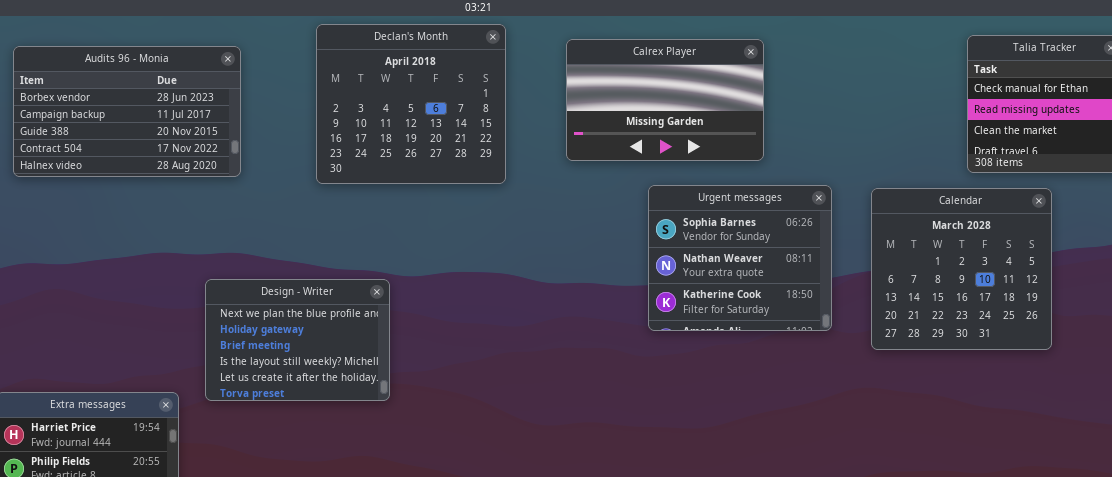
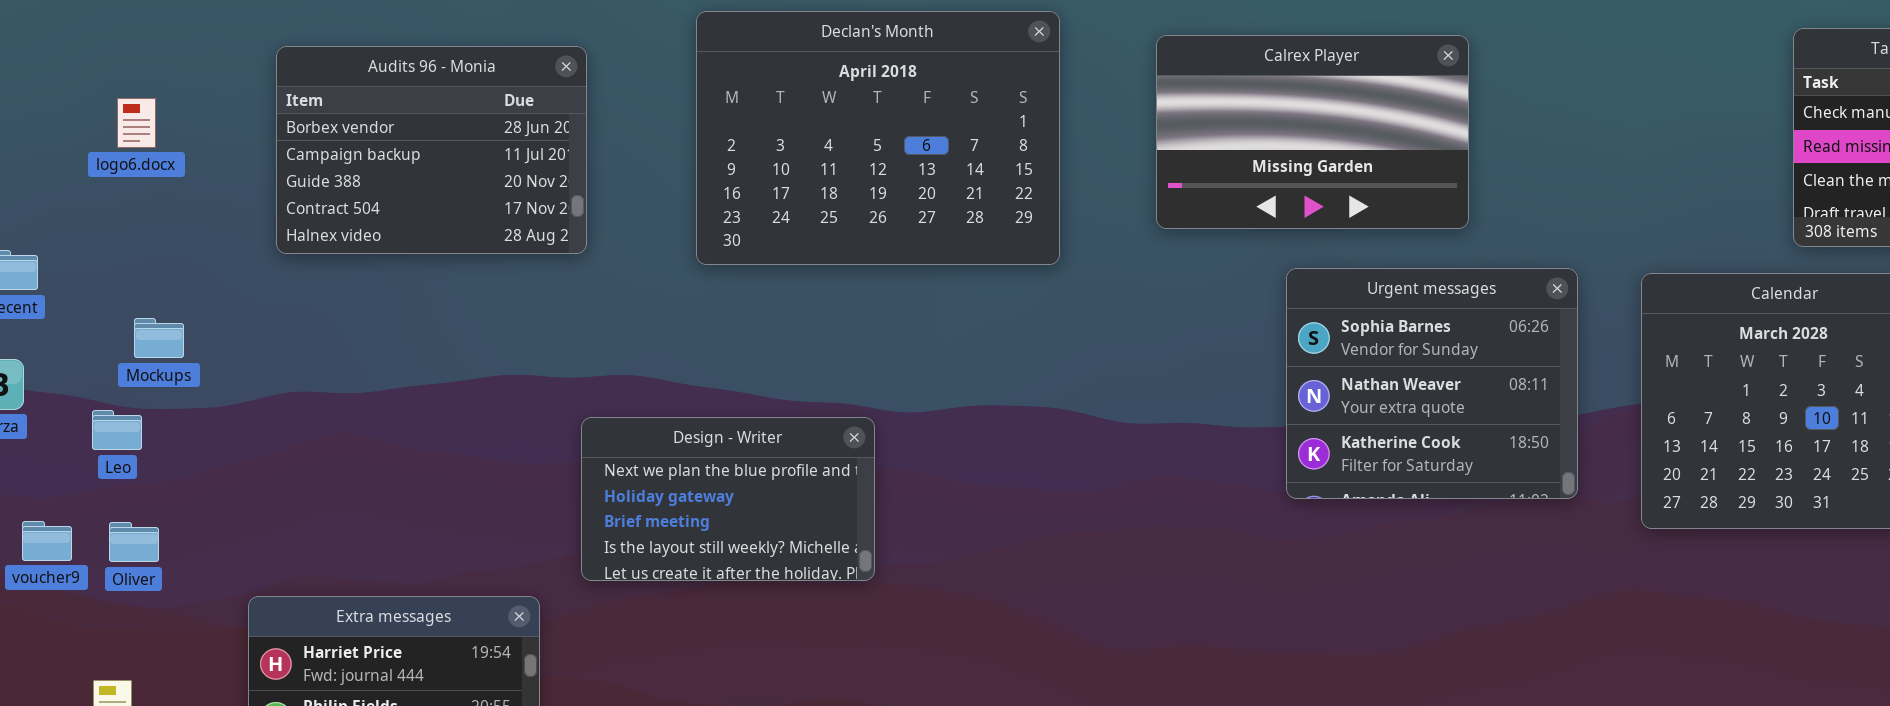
Declan's Month: [316,24,506,184] -> [696,11,1060,265], resized
Audits 96 - Monia: [13,46,241,177] -> [276,46,587,254], resized
Design - Writer: [205,279,390,401] -> [581,417,875,581], resized

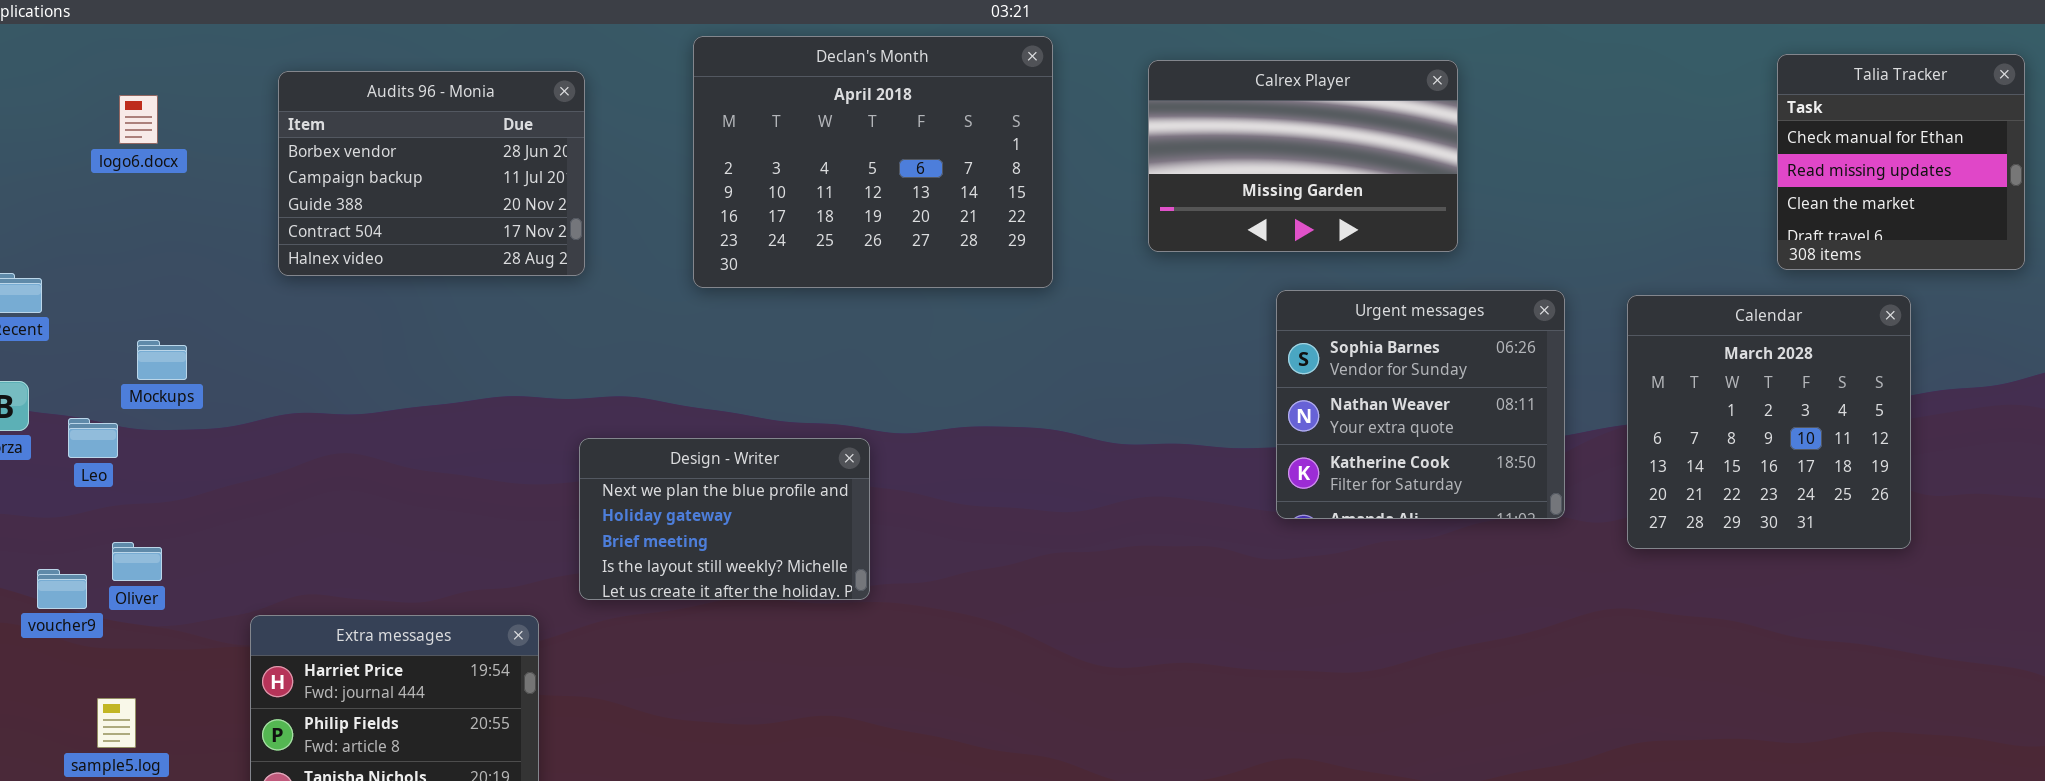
logo6.docx: [117,98,156,148] -> [119,95,158,144], moved
Leo: [92,410,142,450] -> [68,418,118,458], moved
voucher9: [22,521,72,561] -> [37,569,87,609], moved

